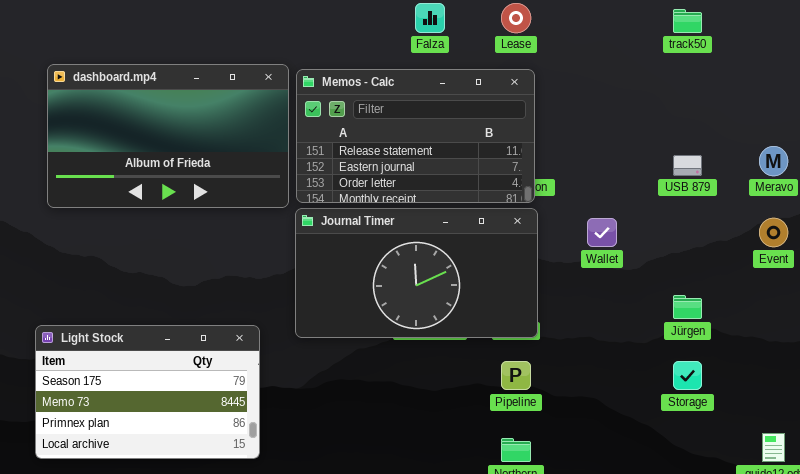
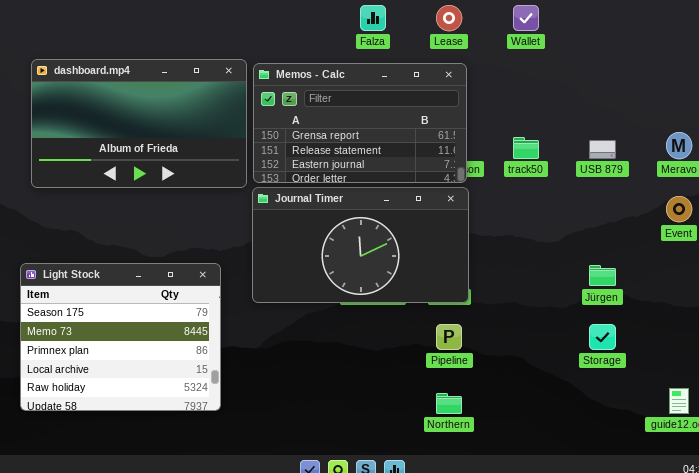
track50: [673,9,702,33] -> [513,137,539,159], moved
Memos - Calc: [296,69,535,203] -> [253,63,467,183], scrolled up 1 row
Wallet: [587,218,617,247] -> [513,5,539,31], moved
Light Stock: [35,325,260,459] -> [20,263,221,411], resized

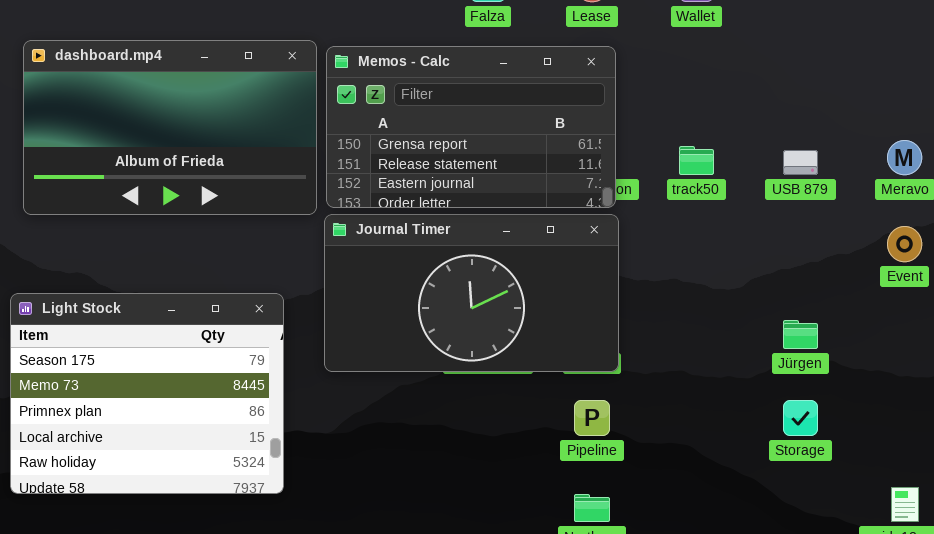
Light Stock: [20,263,221,411] -> [10,293,284,494], moved

